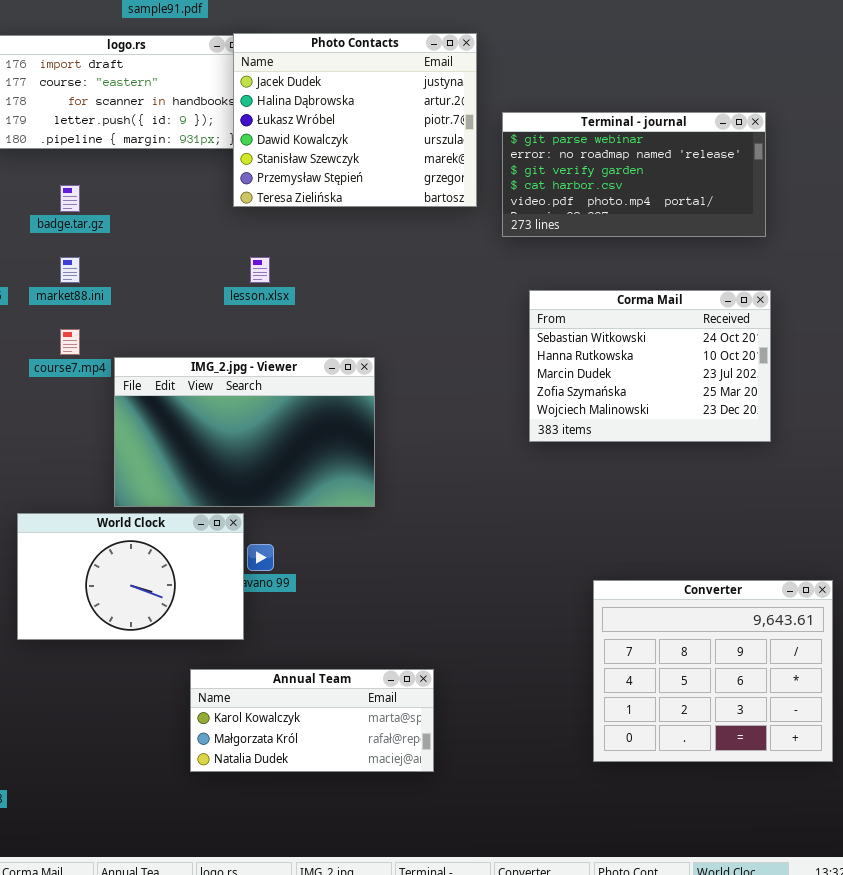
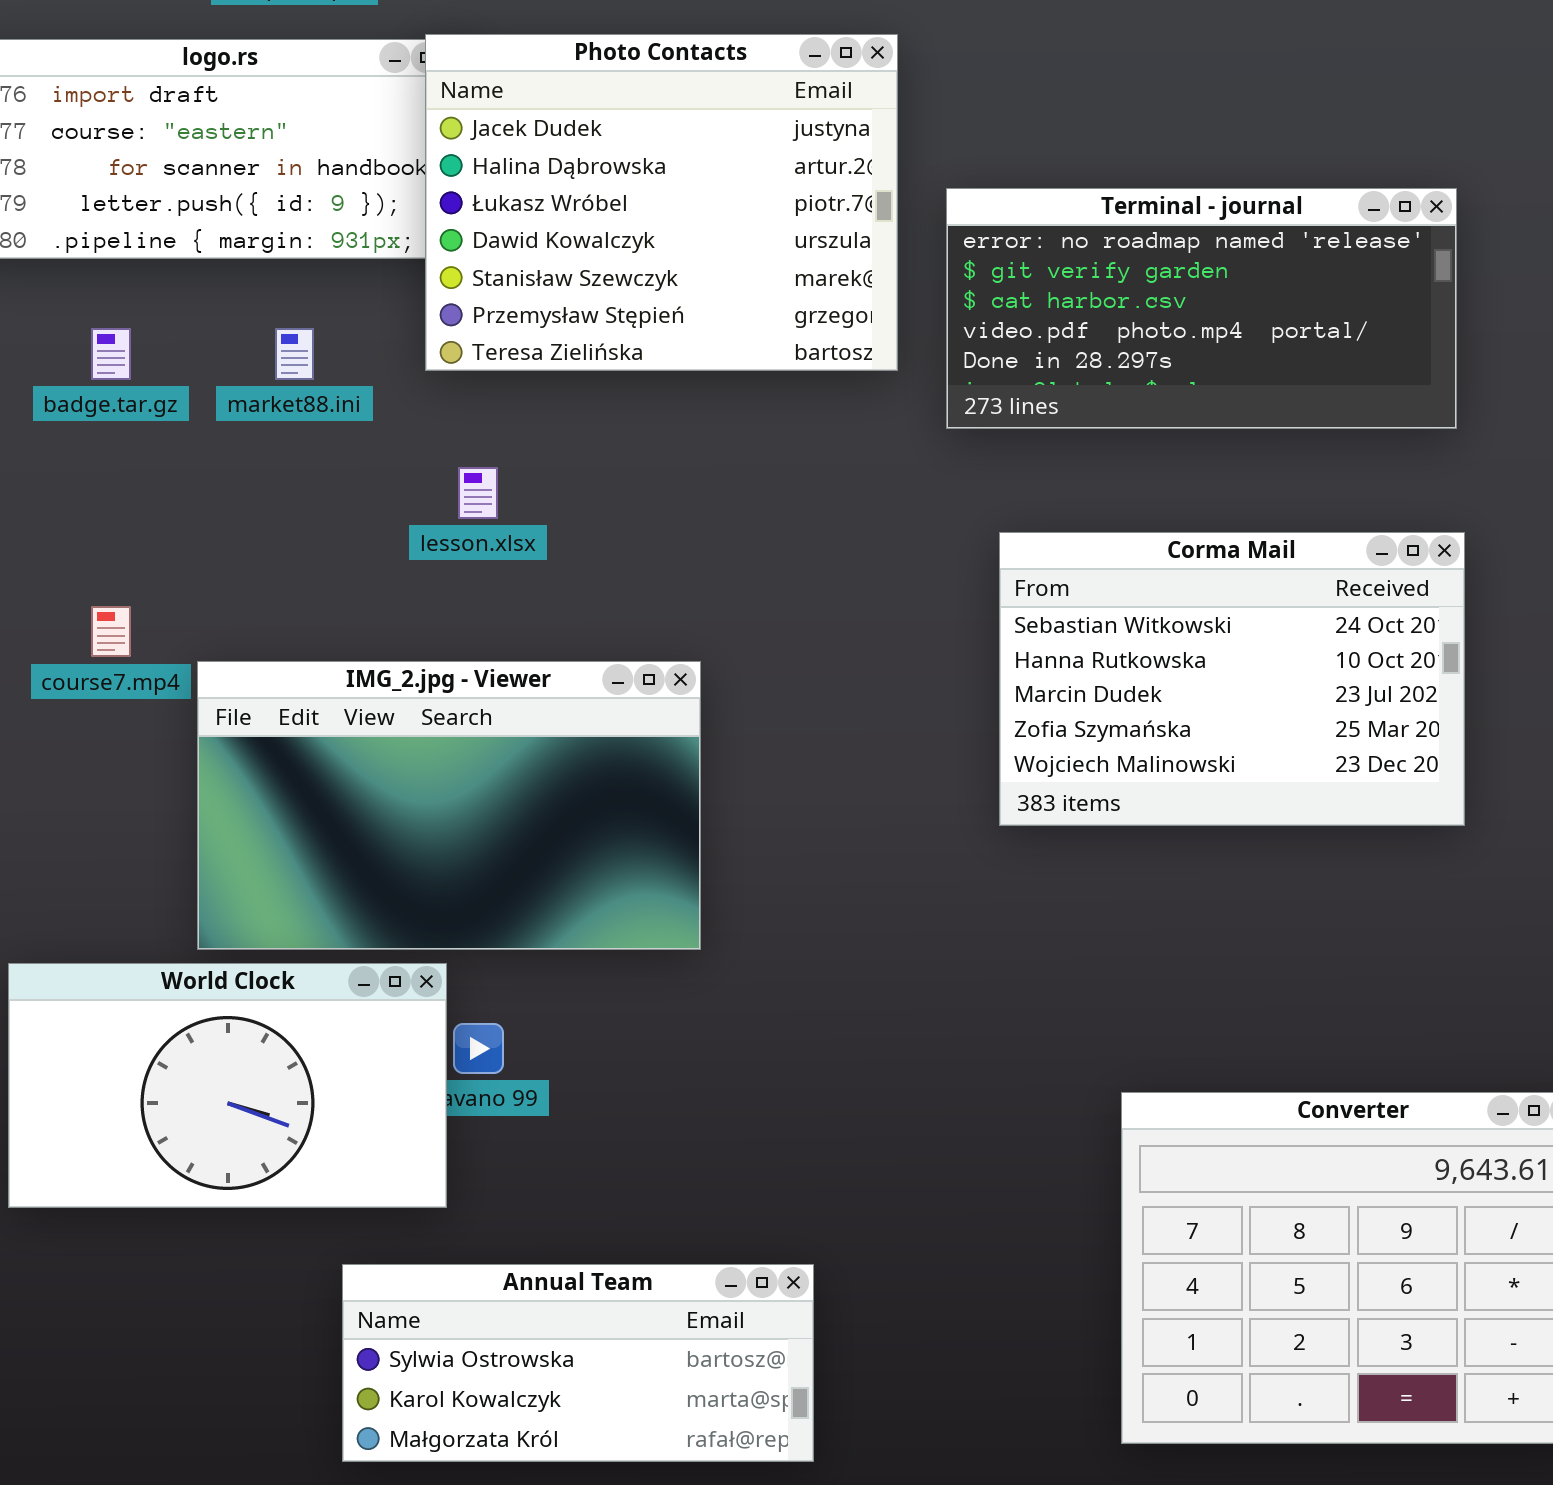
Terminal - journal: [502,112,766,237] -> [946,188,1457,429], scrolled down 1 row
market88.ini: [60,257,80,283] -> [275,328,314,380], moved
Annual Team: [190,669,434,772] -> [342,1264,814,1462], scrolled up 1 row

